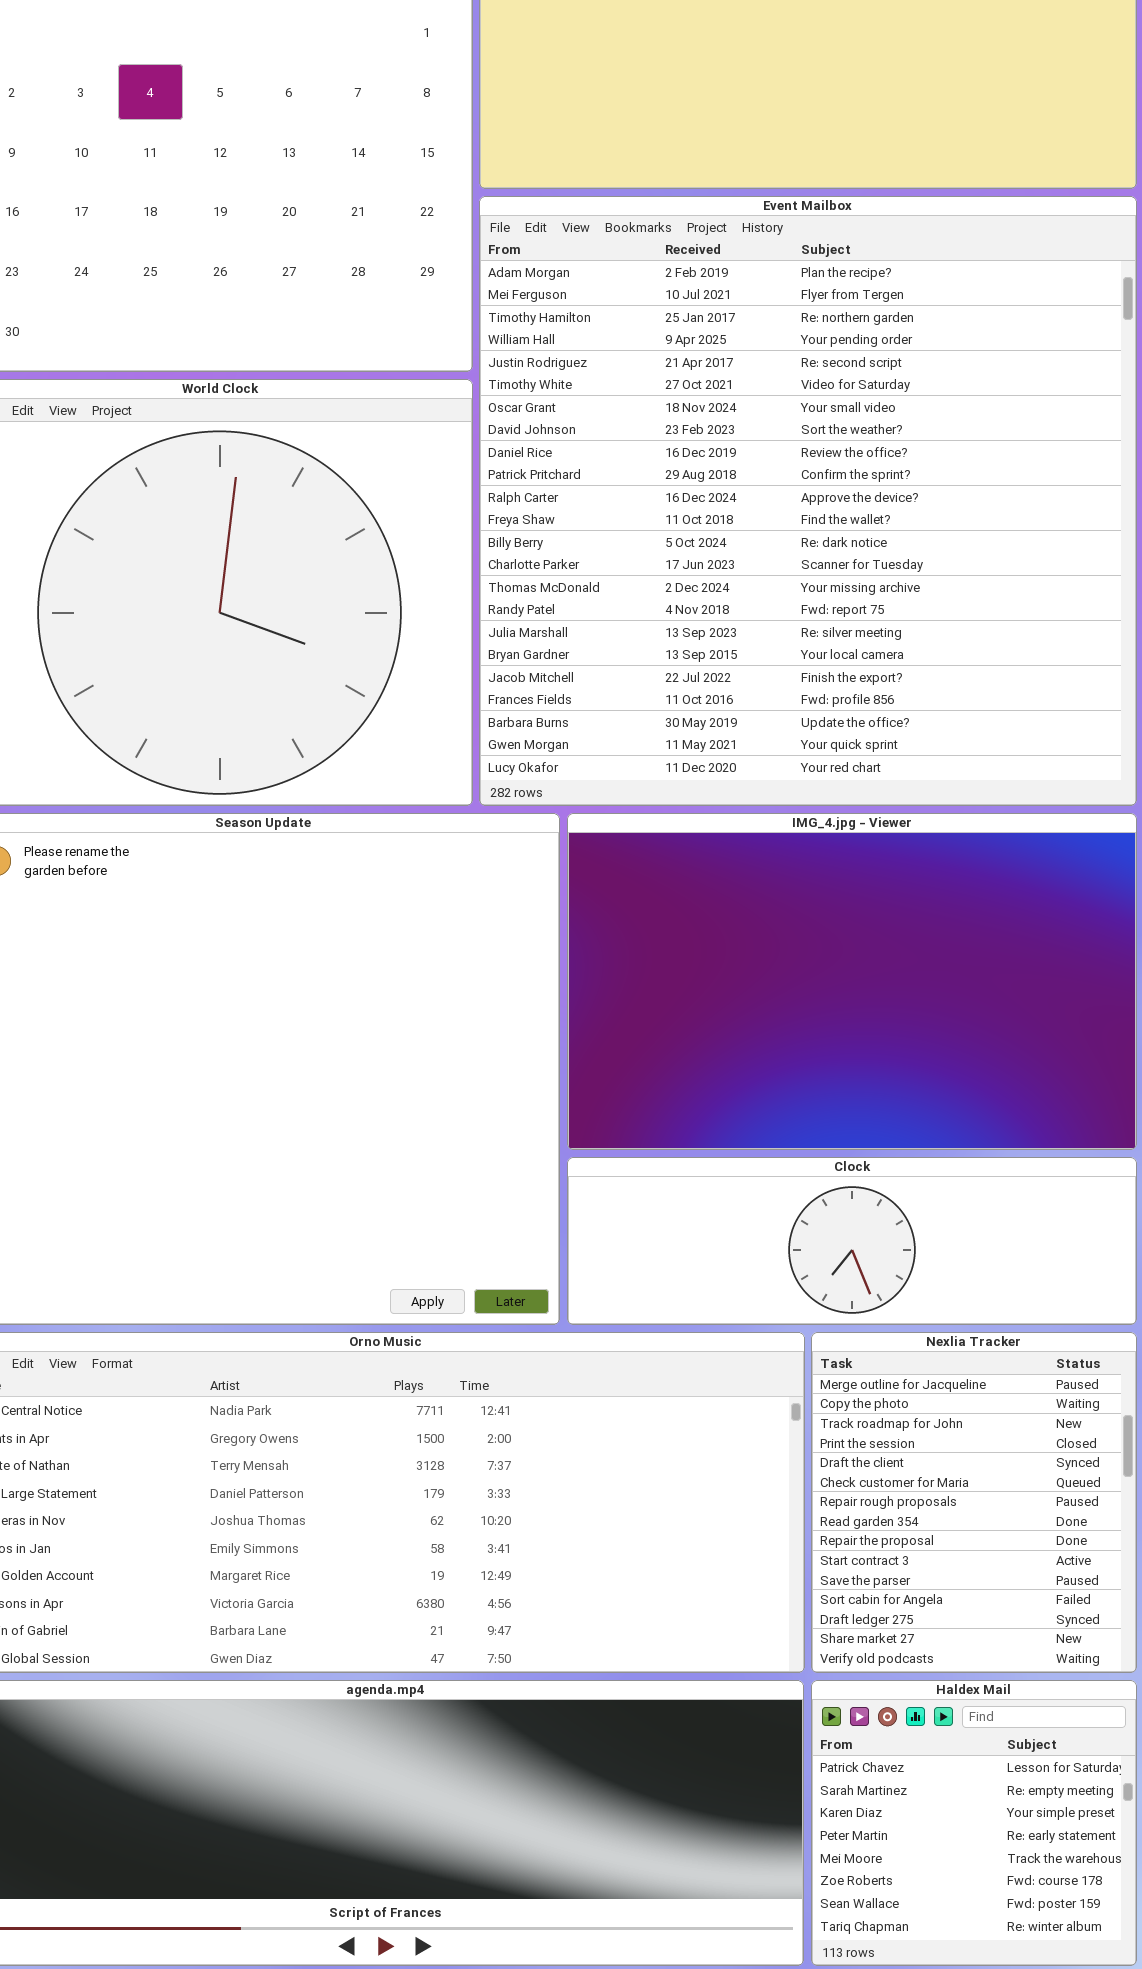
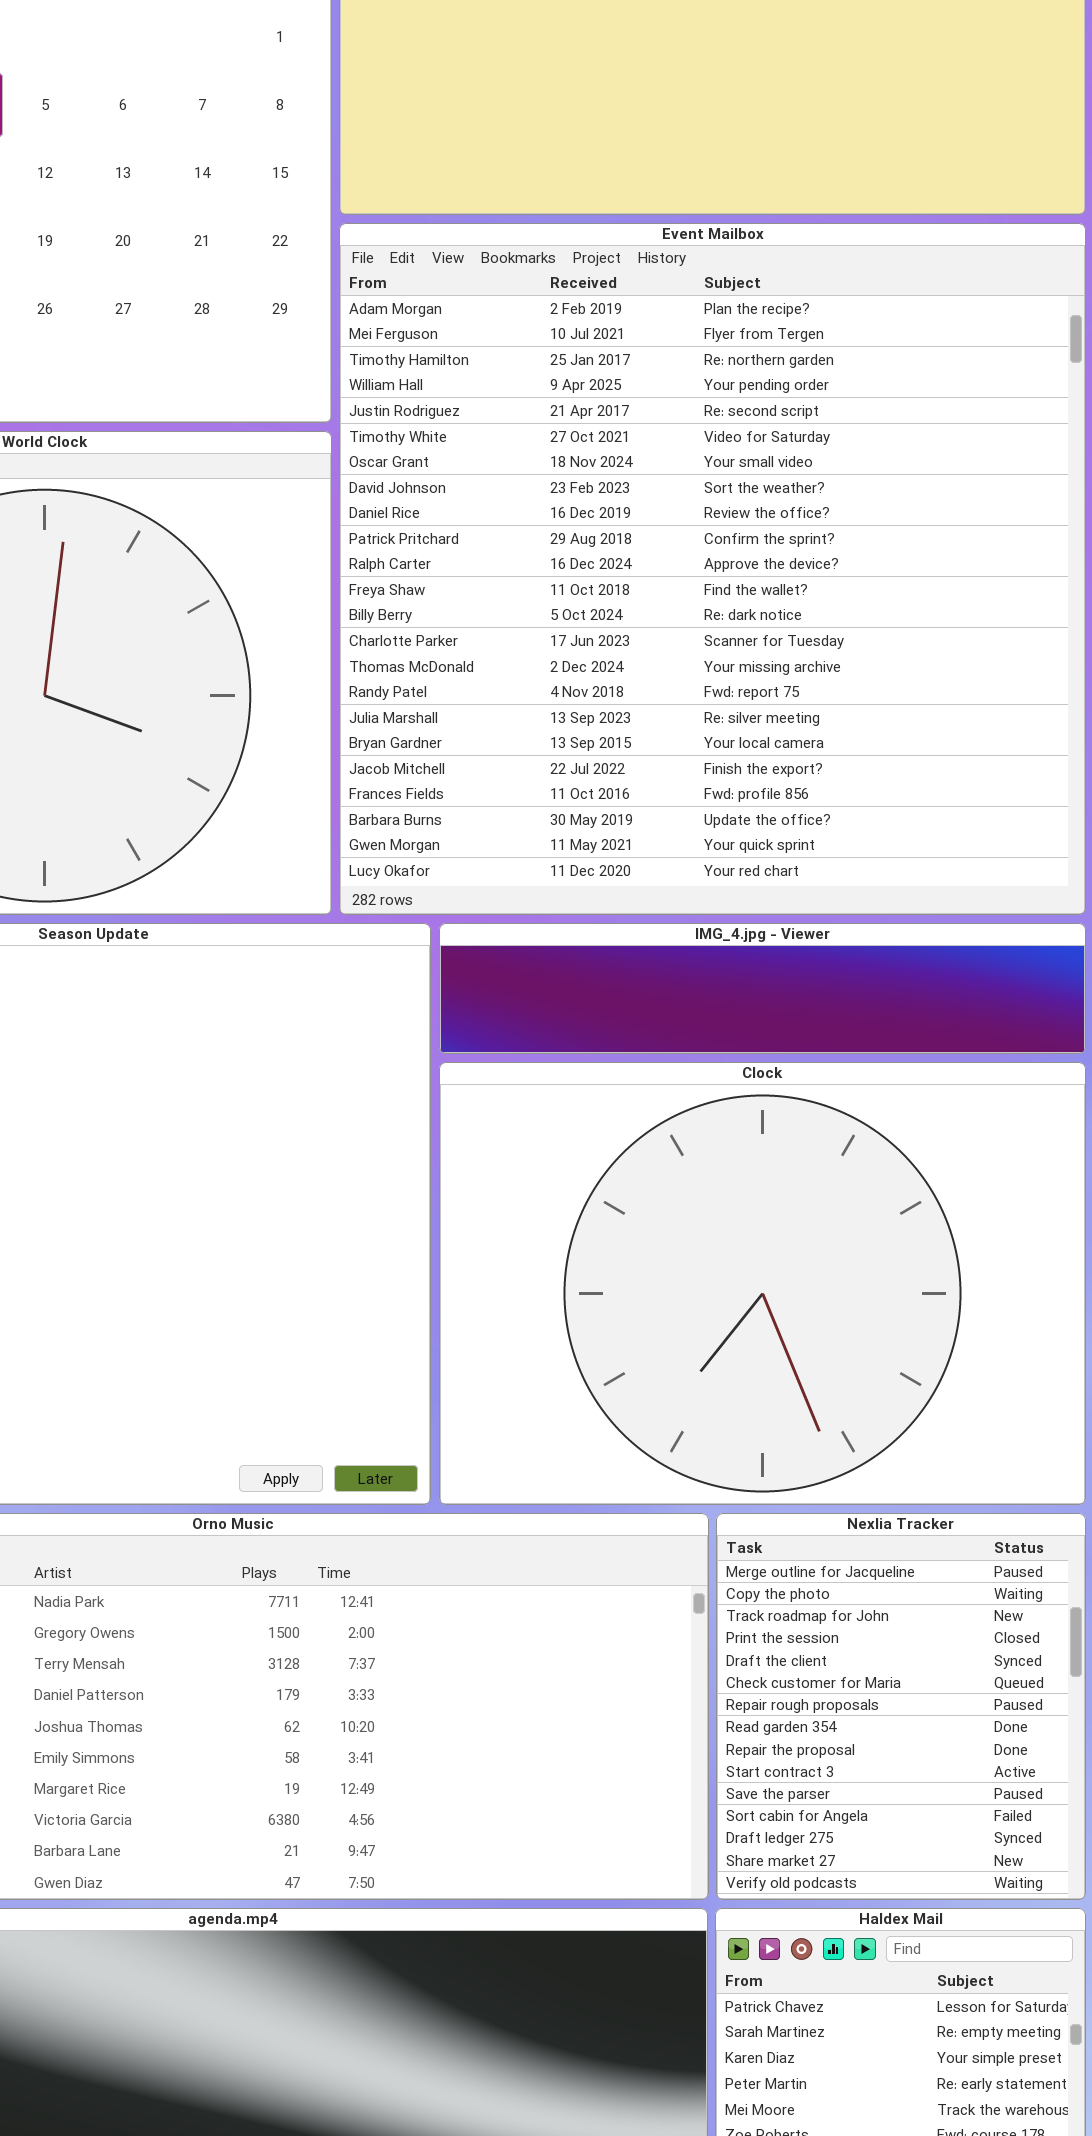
IMG_4.jpg - Viewer: [567,813,1137,1150] -> [439,923,1086,1054], resized
Clock: [567,1157,1137,1325] -> [439,1062,1086,1505], resized

